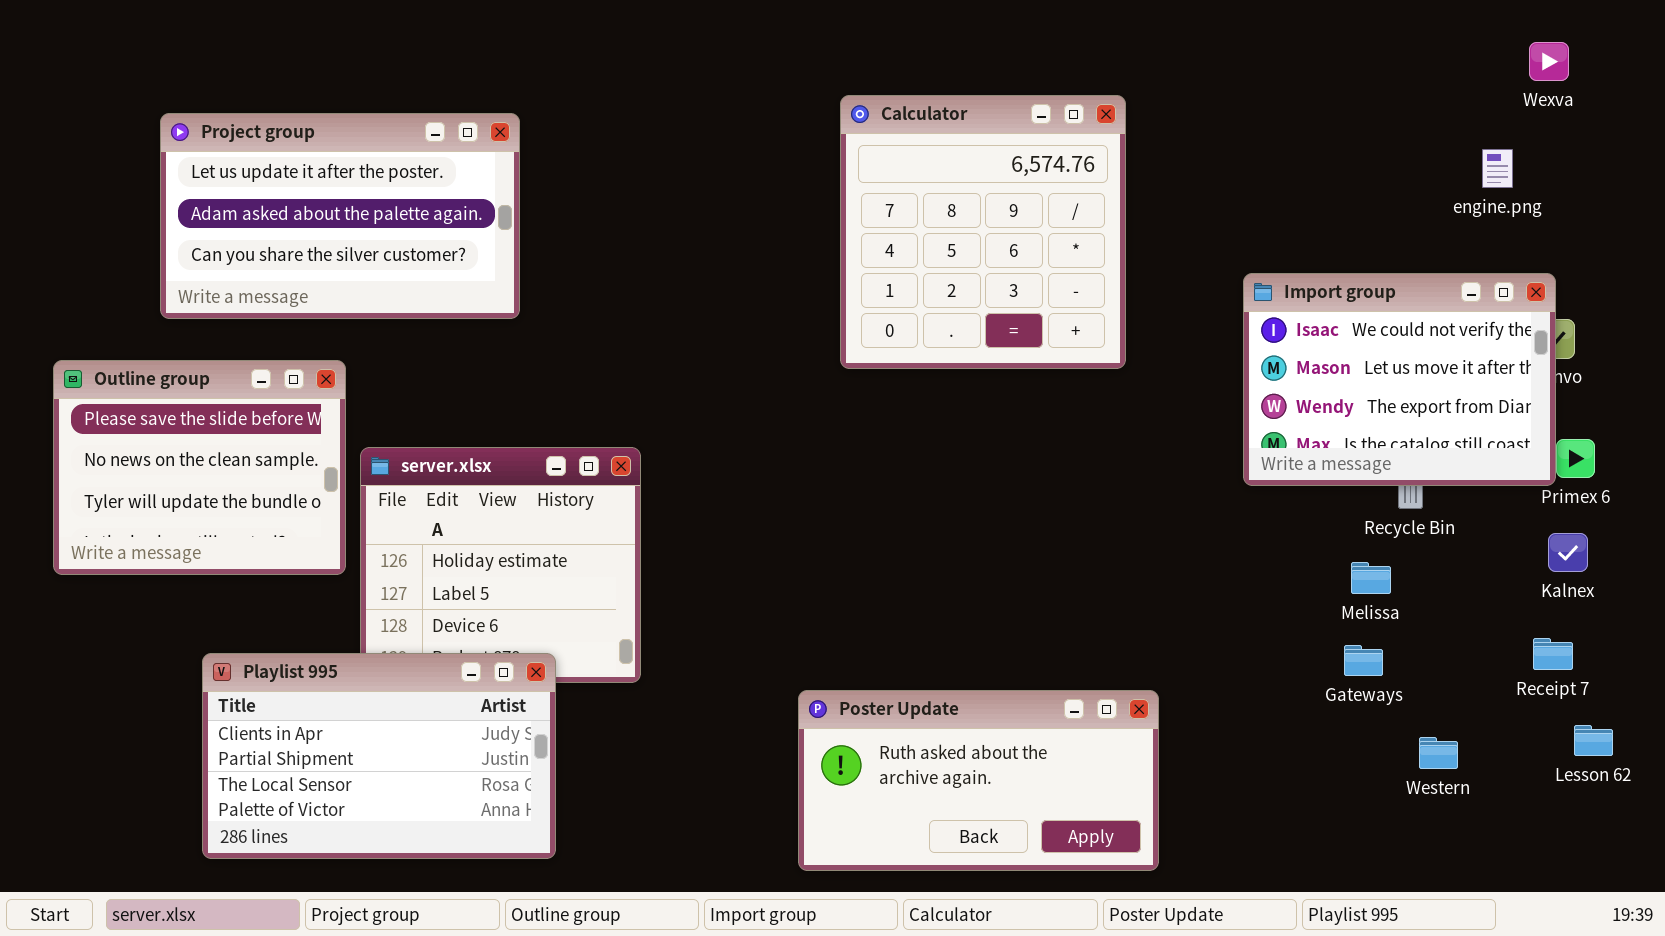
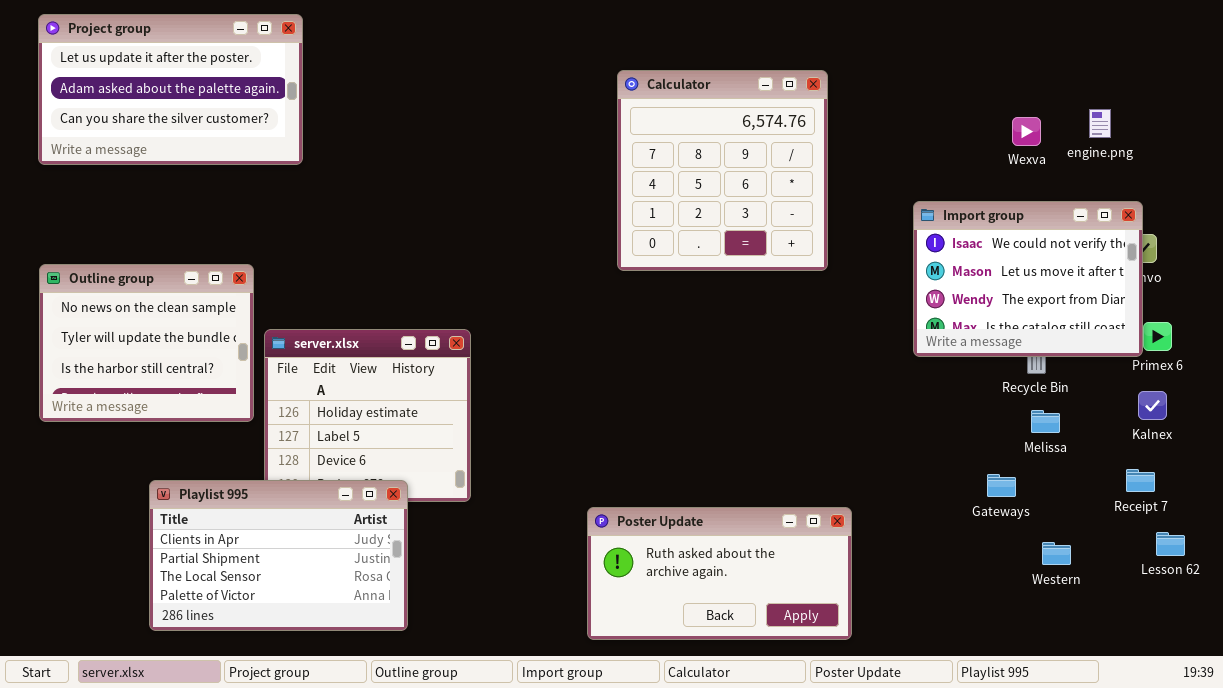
Wexva: [1529,42,1569,81] -> [1012,117,1041,146], moved
Project group: [160,113,520,319] -> [38,14,303,165], moved
Outline group: [53,360,346,575] -> [39,264,254,422], scrolled down 1 row
Melissa: [1351,562,1391,594] -> [1031,410,1060,433], moved

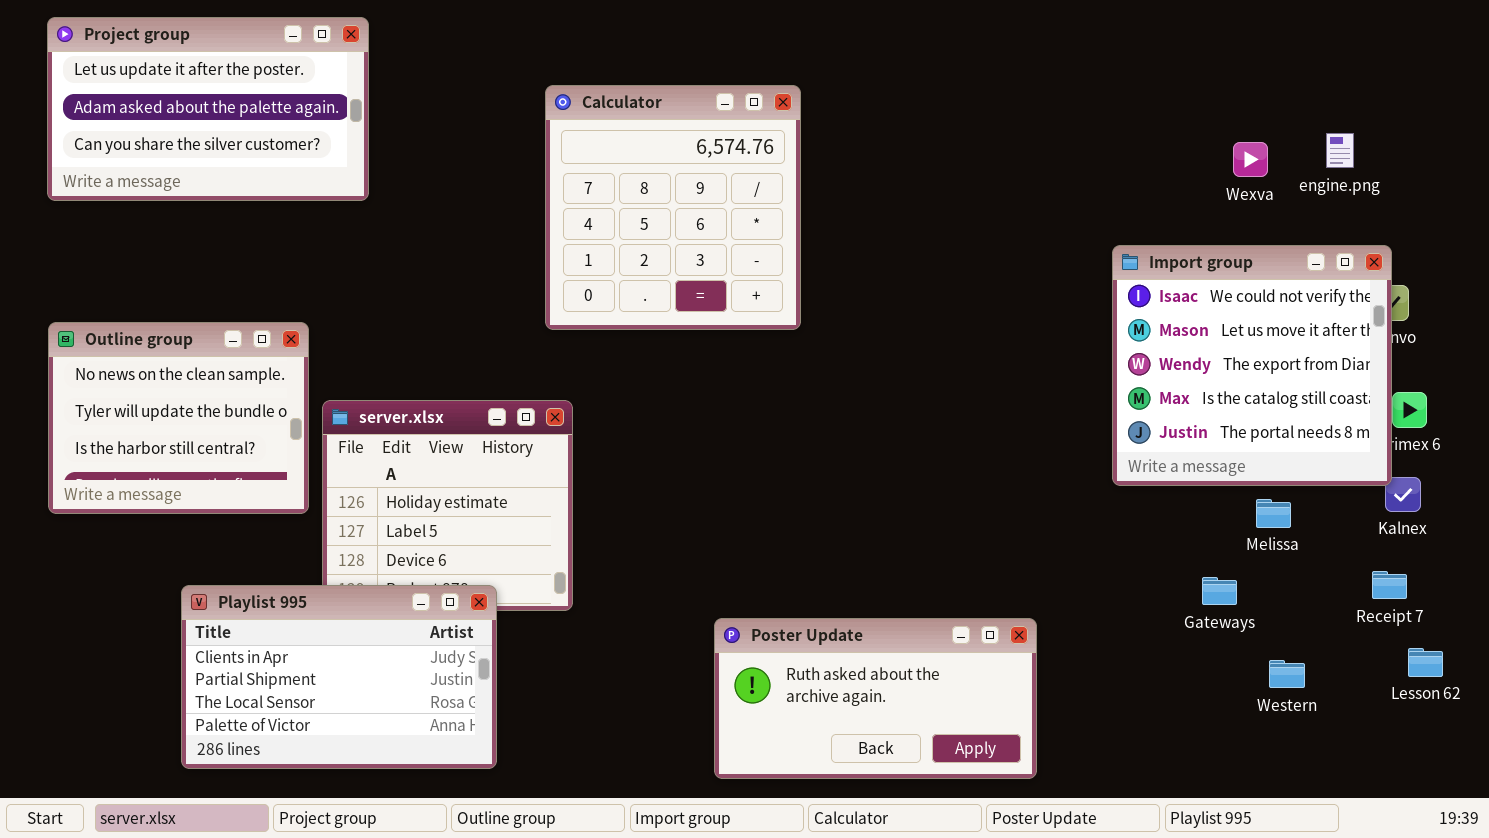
Calculator: [617,70,828,271] -> [545,85,801,330], moved
Import group: [913,201,1143,357] -> [1112,245,1392,486], resized

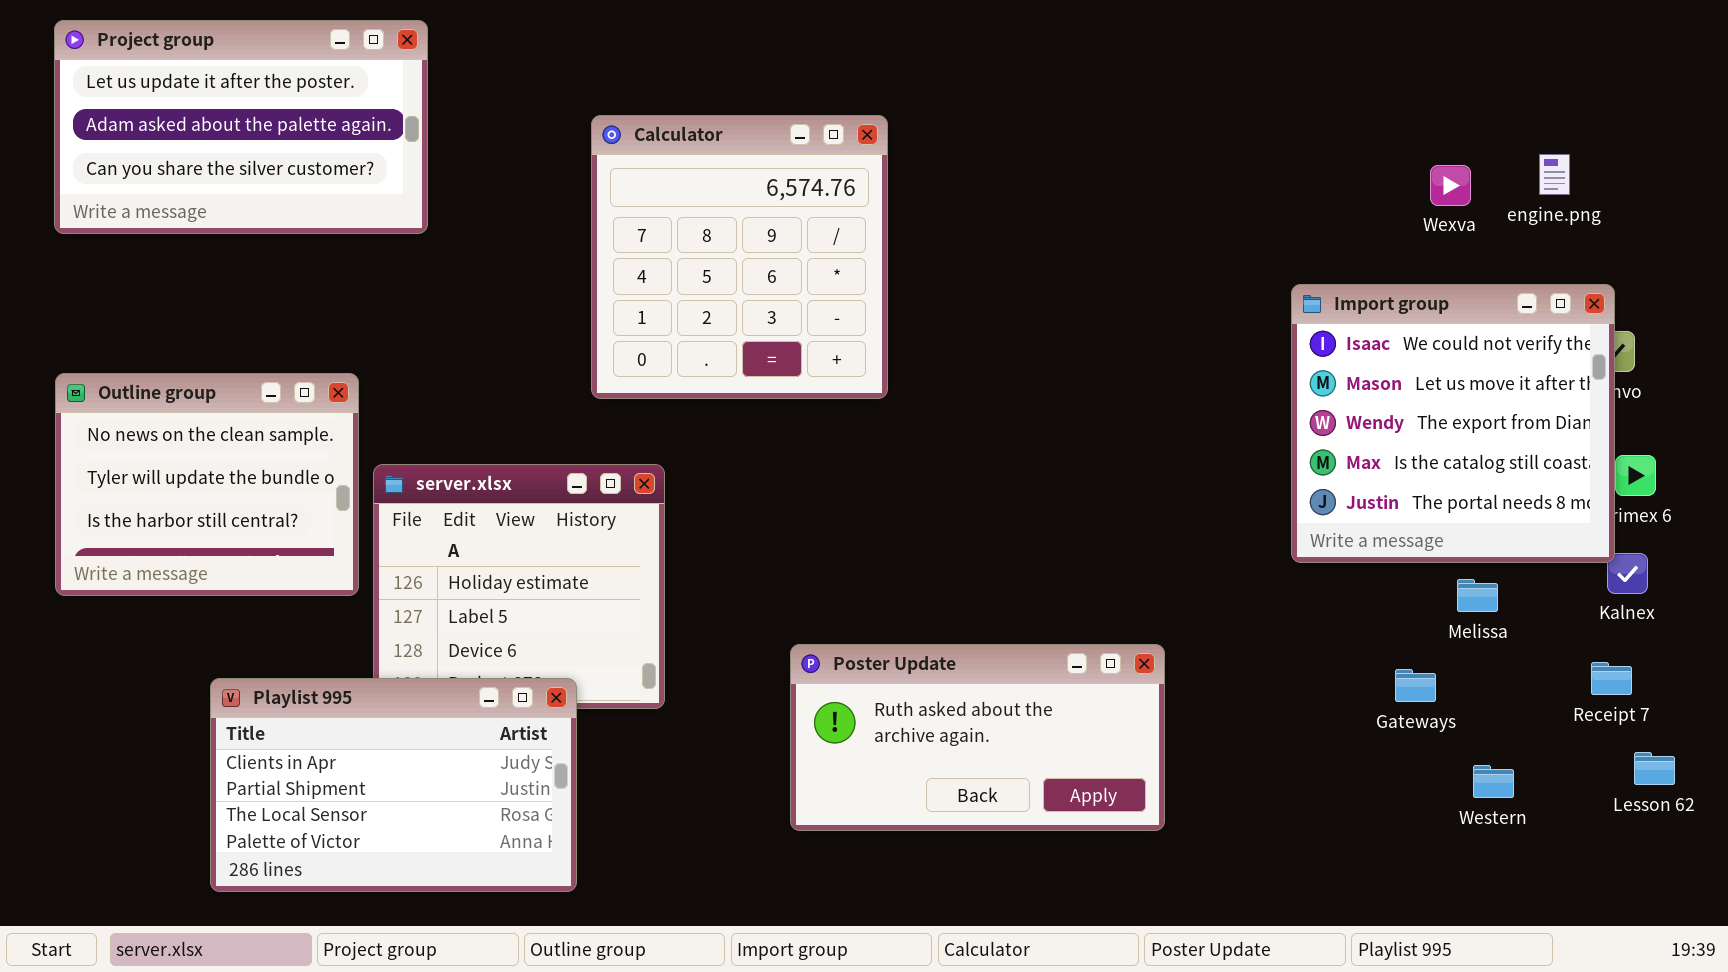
Calculator: [545,85,801,330] -> [591,115,888,399], moved
Poster Update: [714,618,1037,779] -> [790,644,1165,831], moved

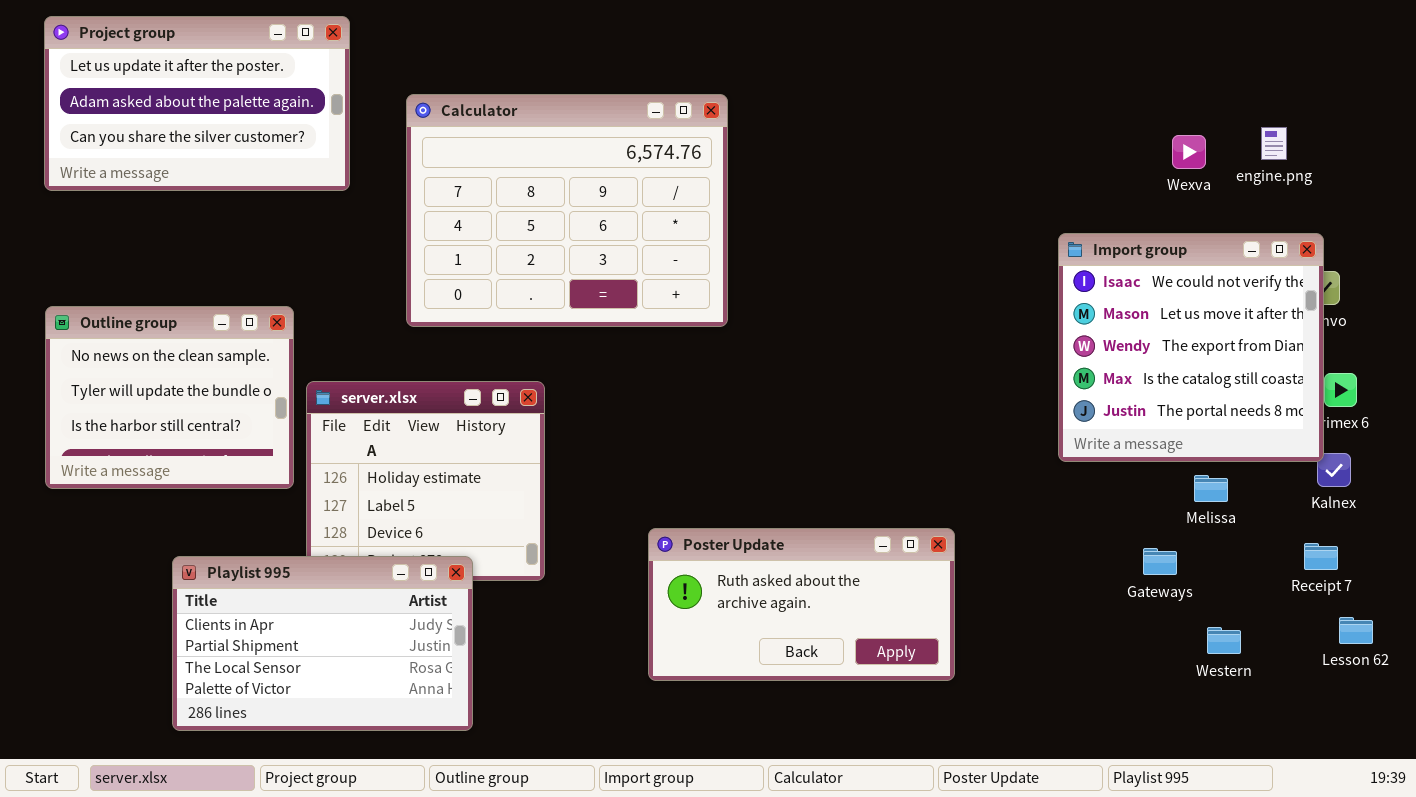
Calculator: [591,115,888,399] -> [406,94,728,327], resized

